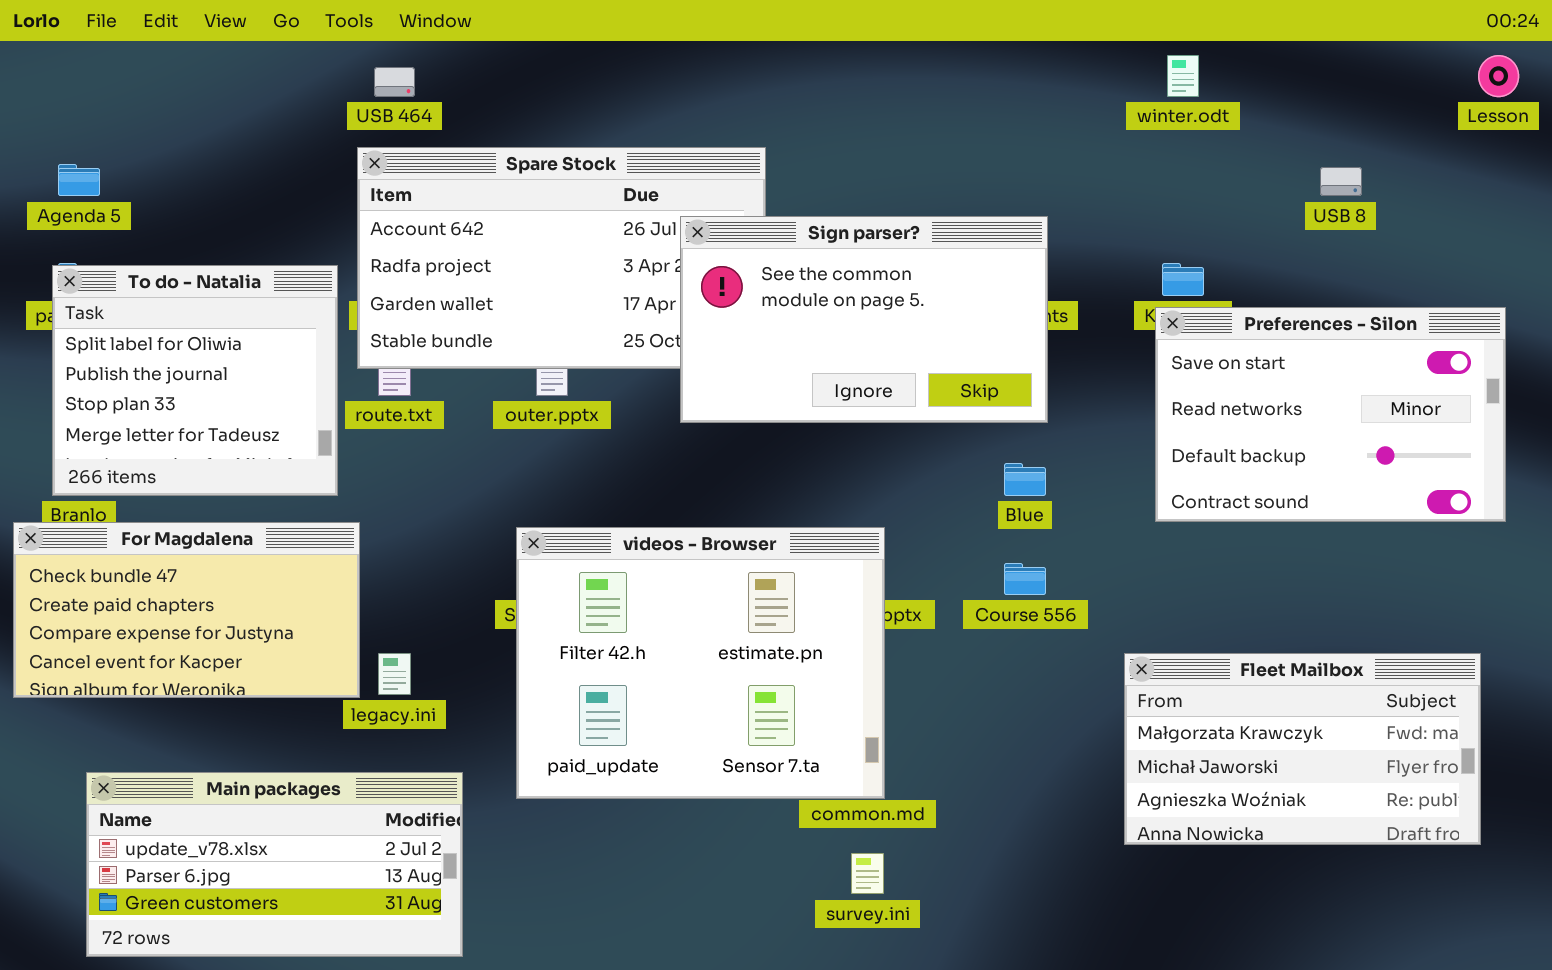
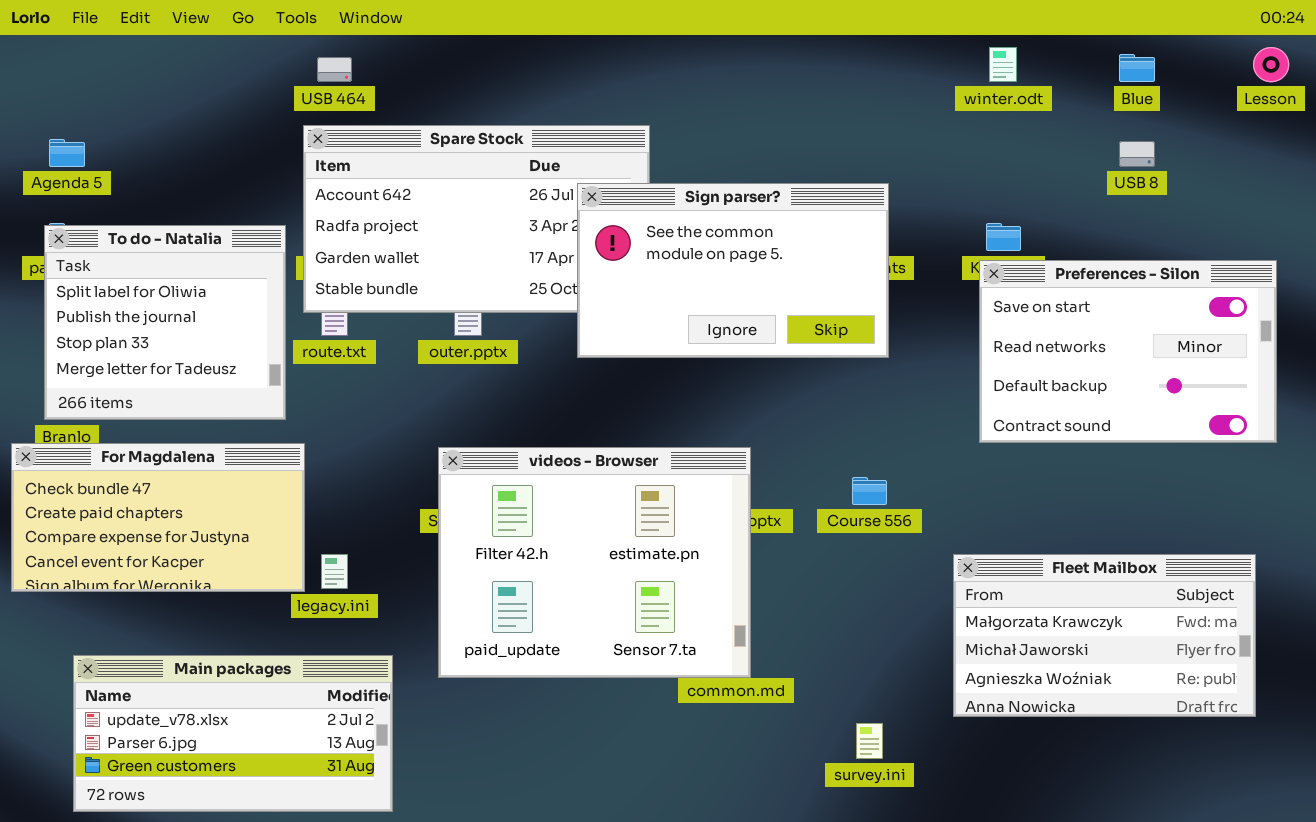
Blue: [1004,463,1046,496] -> [1119,54,1155,82], moved
survey.ini: [851,853,884,894] -> [856,723,883,759], moved

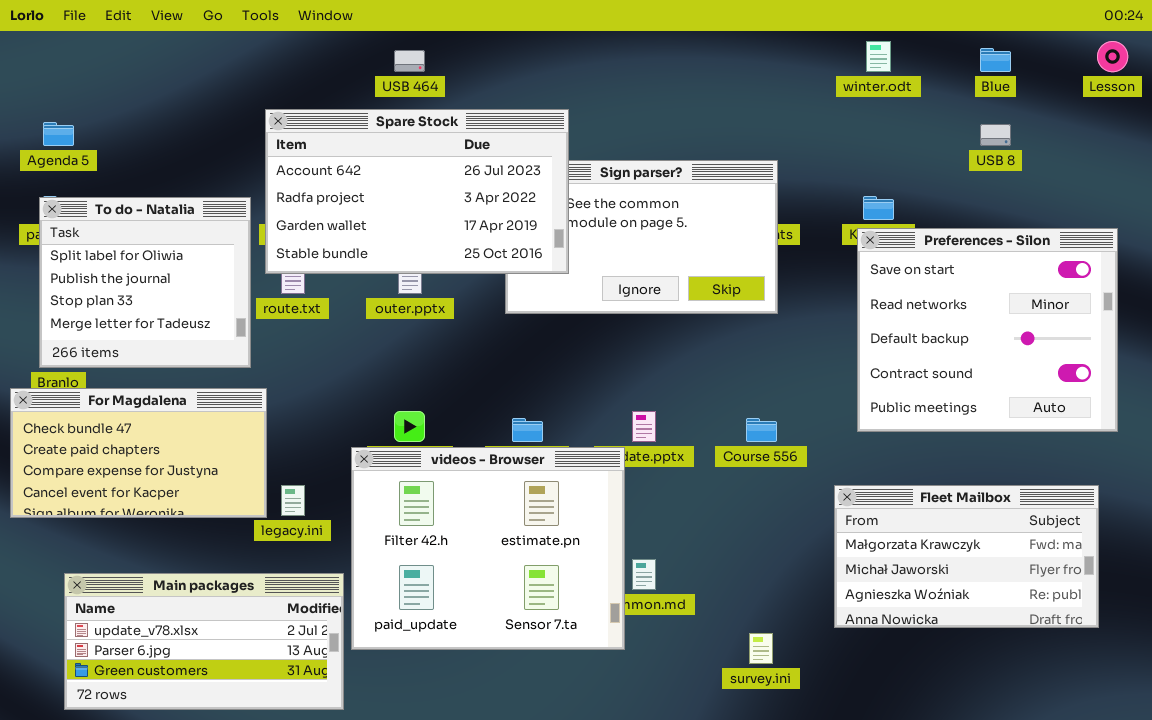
USB 464: [317,57,352,82] -> [394,50,425,72], moved
Spare Stock: [303,125,650,313] -> [265,109,569,274], raised
Preferences - Silon: [979,260,1277,443] -> [857,228,1118,432], resized
videos - Browser: [438,447,751,678] -> [351,447,625,650], moved

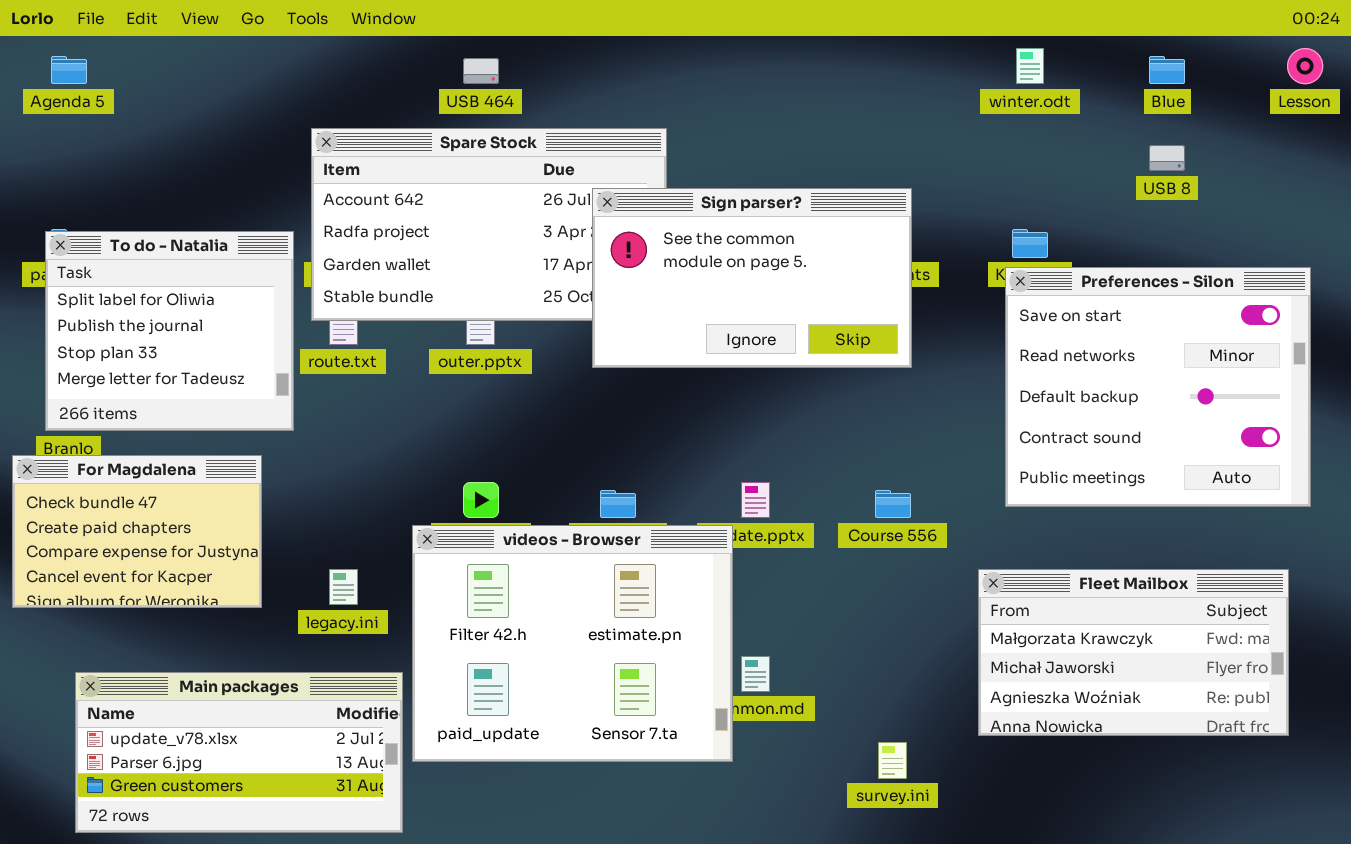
Agenda 5: [43,122,74,146] -> [51,56,87,84], moved
Sign parser?: [505,160,778,314] -> [592,188,912,368], raised
For Magdalena: [10,388,267,518] -> [12,455,262,608], resized

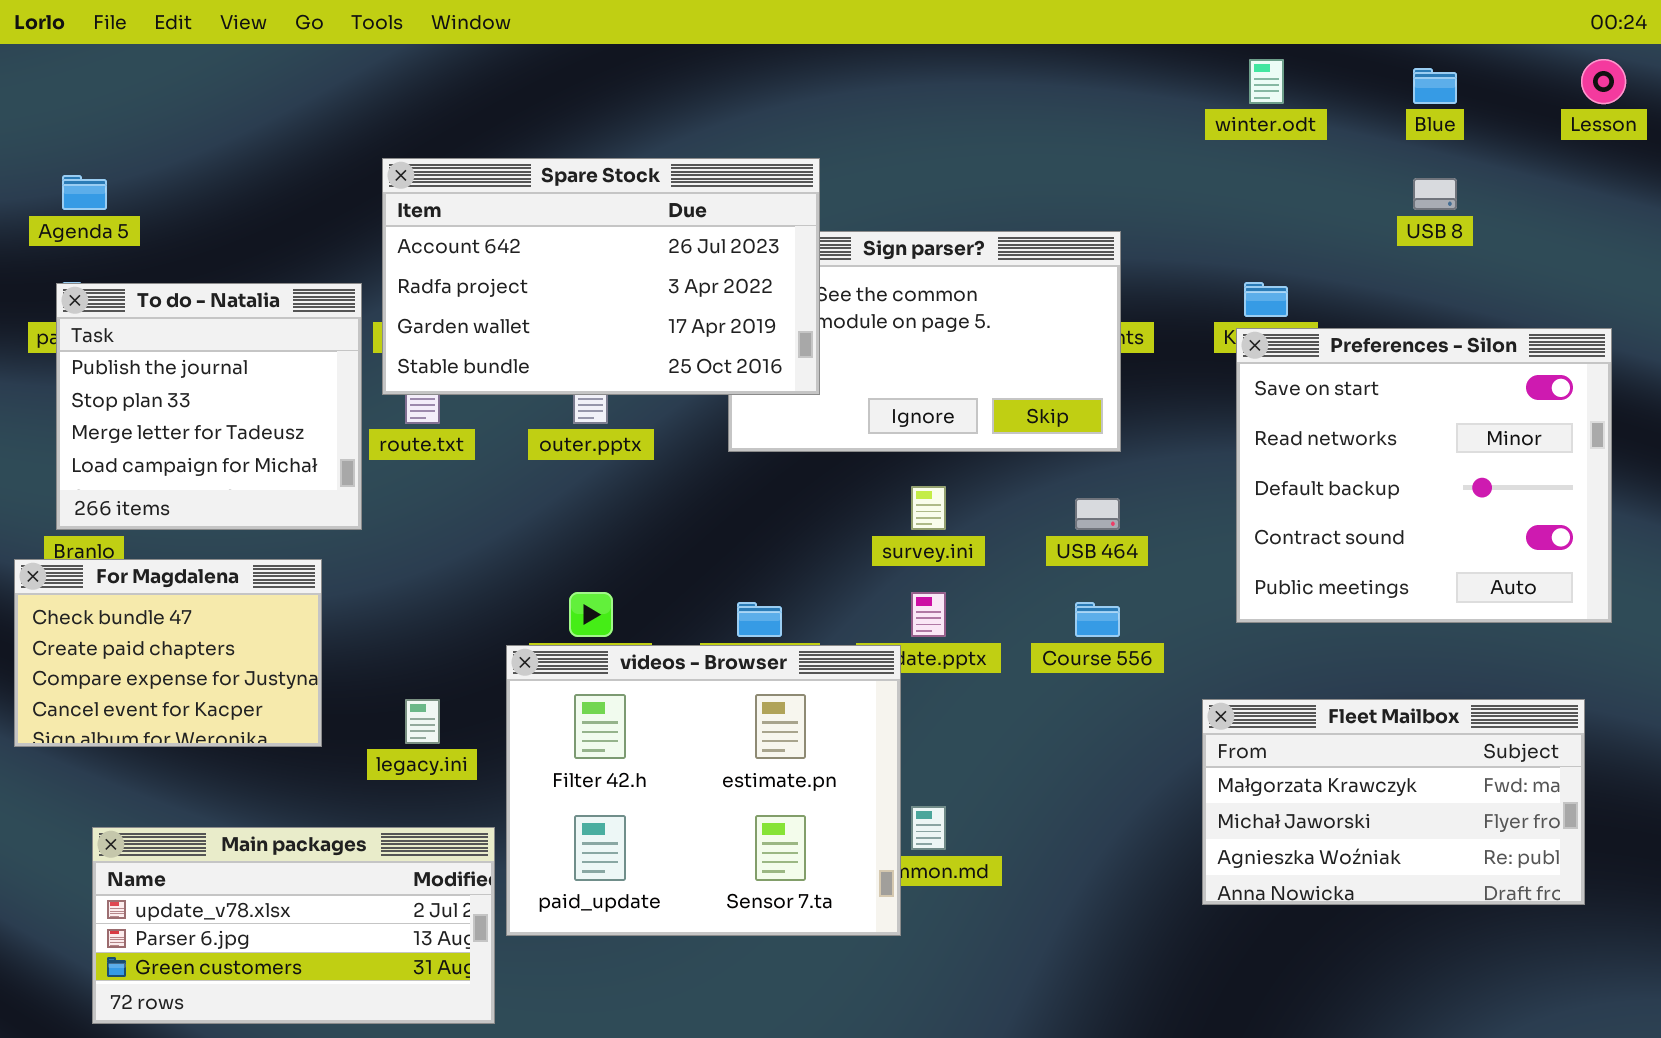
Agenda 5: [51,56,87,84] -> [62,175,107,210], moved
USB 464: [463,58,499,84] -> [1075,498,1120,530], moved
Spare Stock: [311,128,667,321] -> [382,158,820,395], raised
To do - Natalia: [45,231,294,431] -> [56,283,362,530], scrolled down 1 row
survey.ini: [878,742,907,779] -> [911,486,946,530], moved

